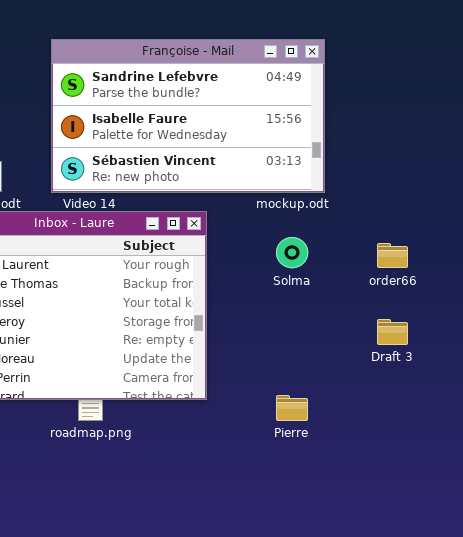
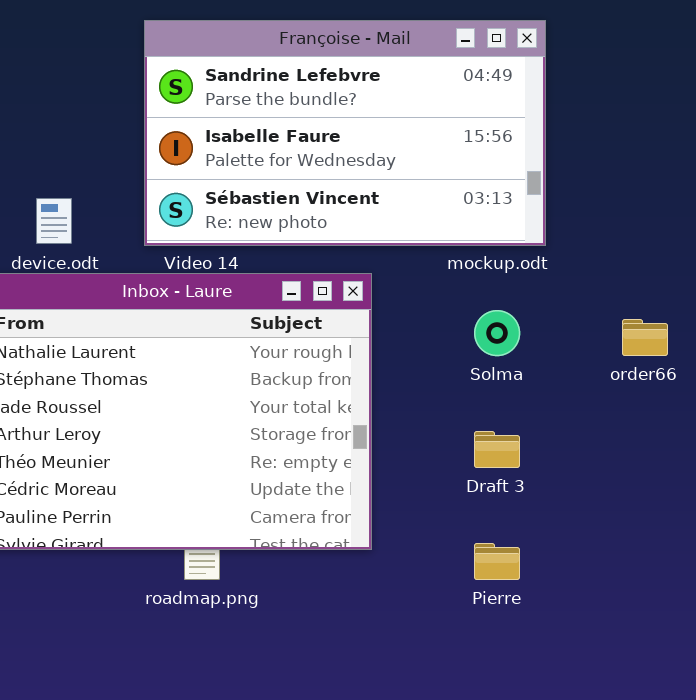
Draft 3: [377,319,408,345] -> [474,431,520,468], moved

